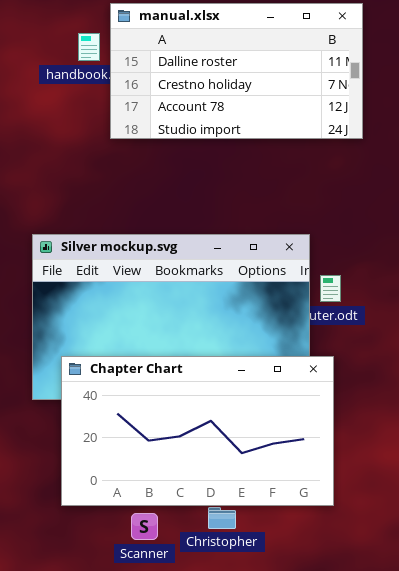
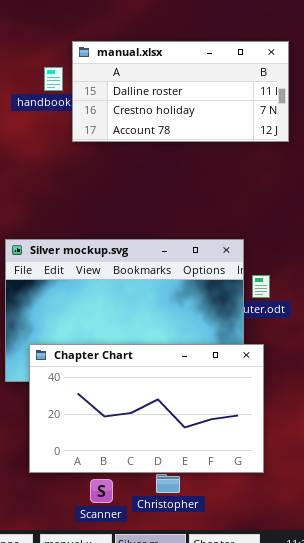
manual.xlsx: [110,3,363,139] -> [72,41,289,142], resized

